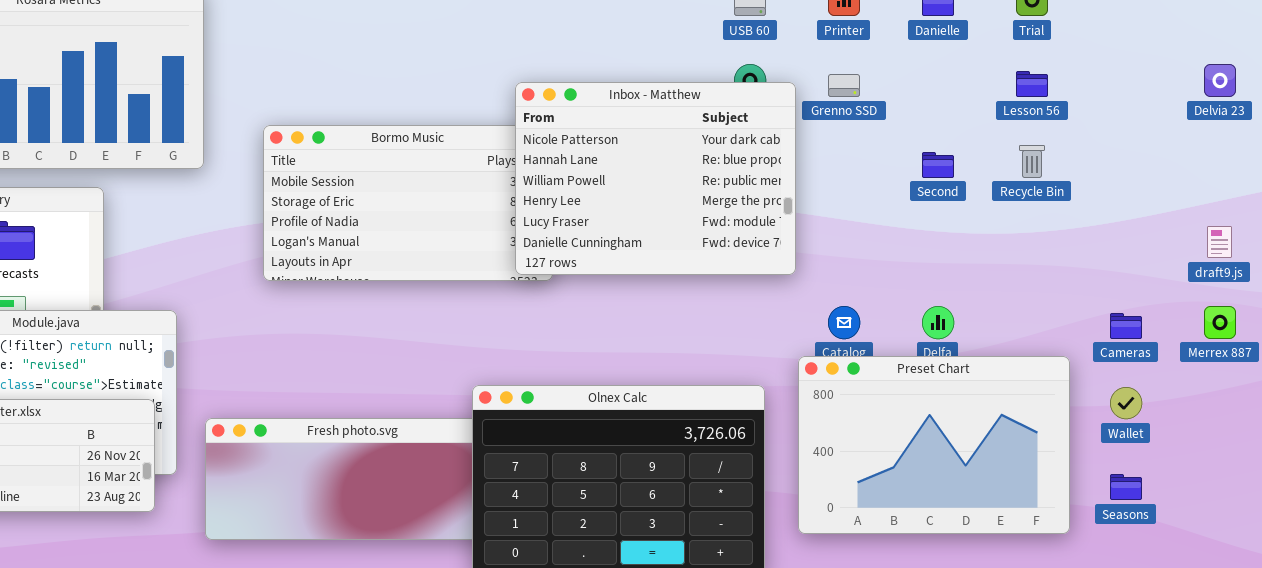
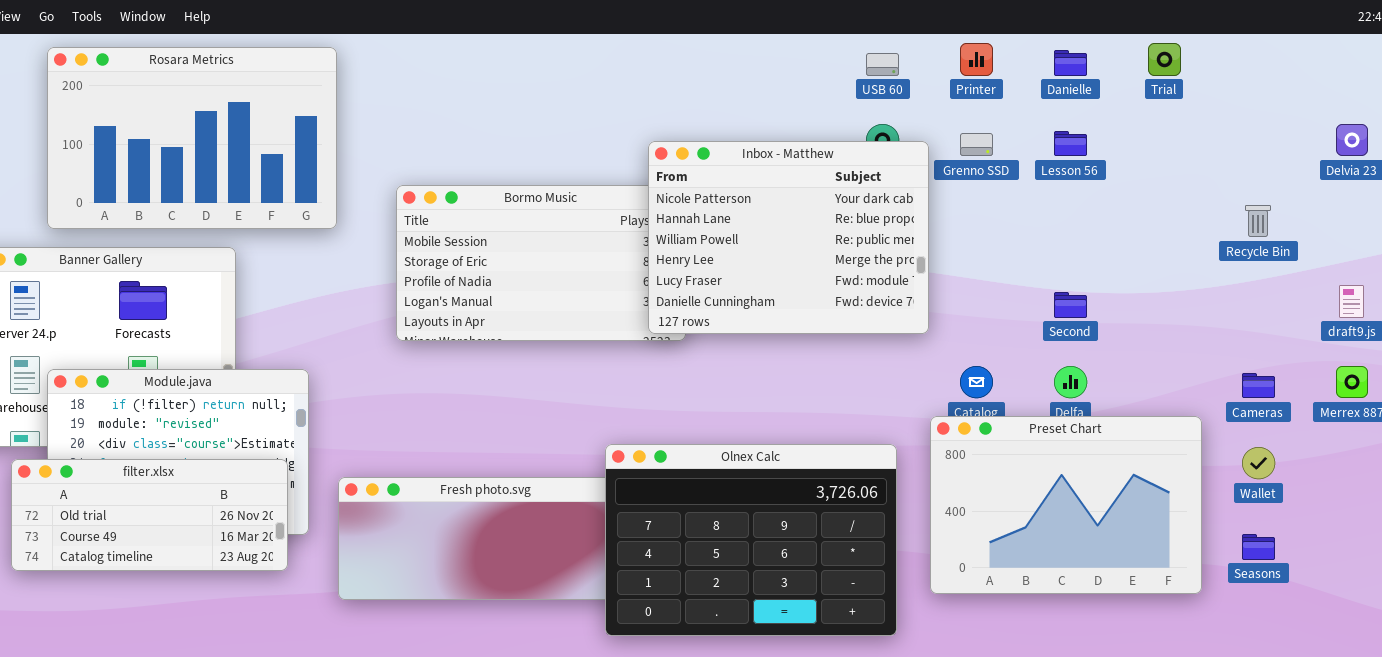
Lesson 56: [1016,71,1048,97] -> [1054,131,1087,156], moved
Recycle Bin: [1019,145,1045,178] -> [1245,205,1271,237], moved
Second: [922,152,954,178] -> [1054,292,1087,318], moved

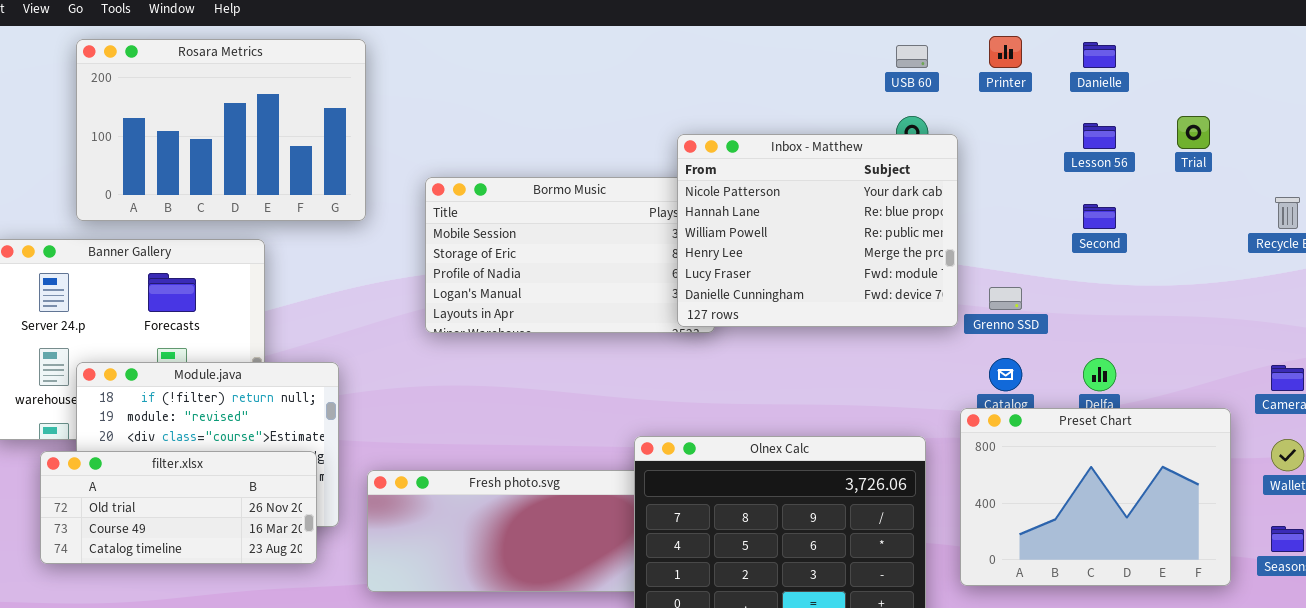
Trial: [1148,43,1181,76] -> [1177,116,1210,149], moved
Grenno SSD: [960,133,993,156] -> [989,287,1022,310], moved
Second: [1054,292,1087,318] -> [1083,204,1116,229], moved

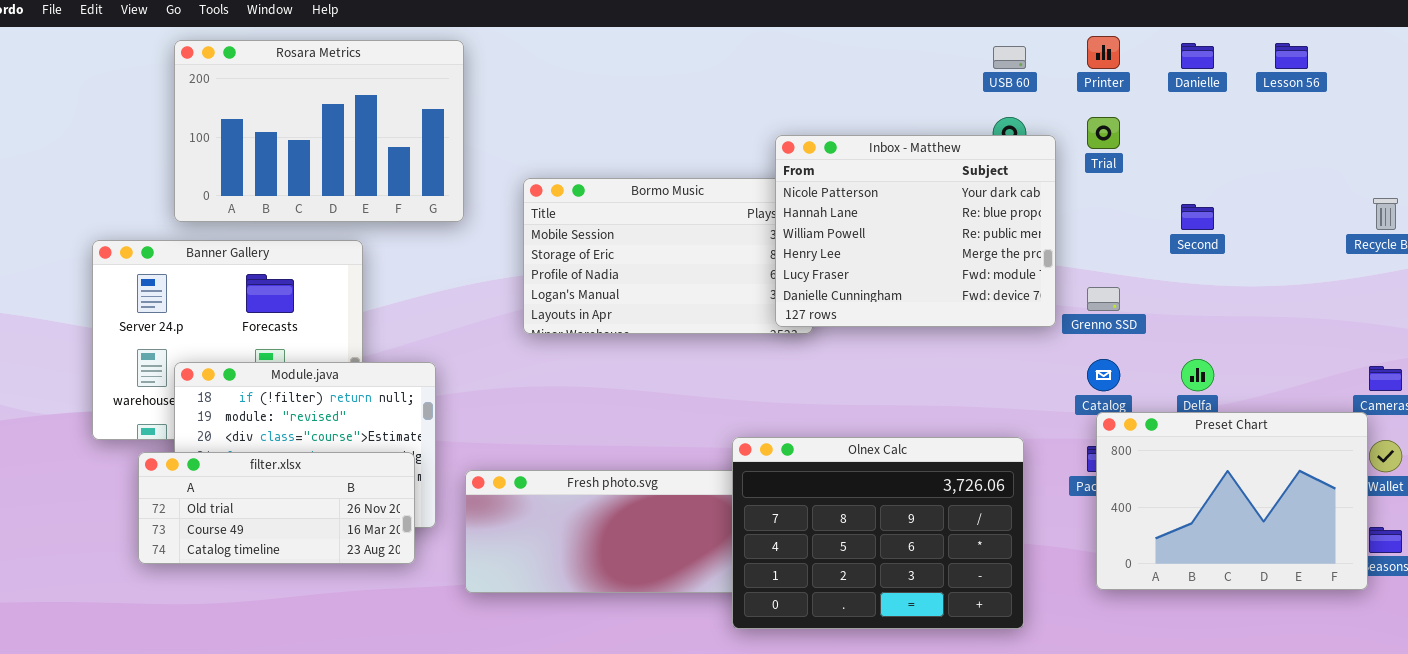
Trial: [1177,116,1210,149] -> [1087,117,1120,149], moved
Lesson 56: [1083,123,1116,149] -> [1275,43,1308,69], moved
Preset Chart: [960,408,1231,586] -> [1096,412,1368,590], moved

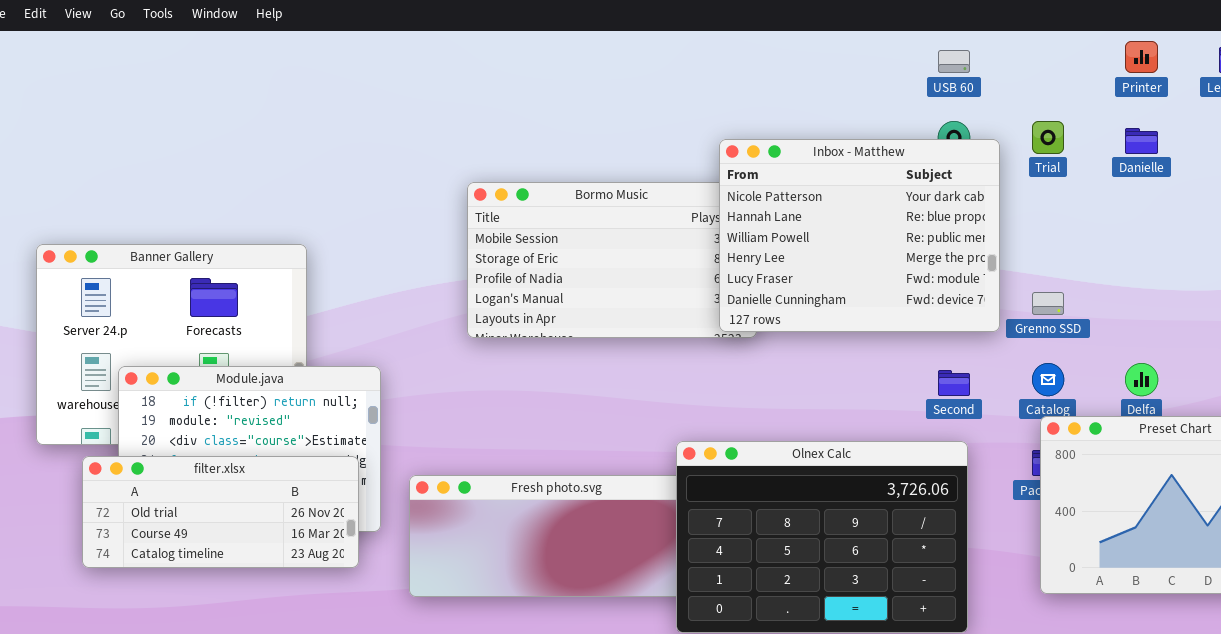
Printer: [1087,36,1120,69] -> [1125,41,1158,73], moved
Rosara Metrics: [174,40,464,222] -> none, closed
Danielle: [1181,43,1214,69] -> [1125,128,1158,154], moved
Second: [1181,204,1214,230] -> [938,370,970,396], moved

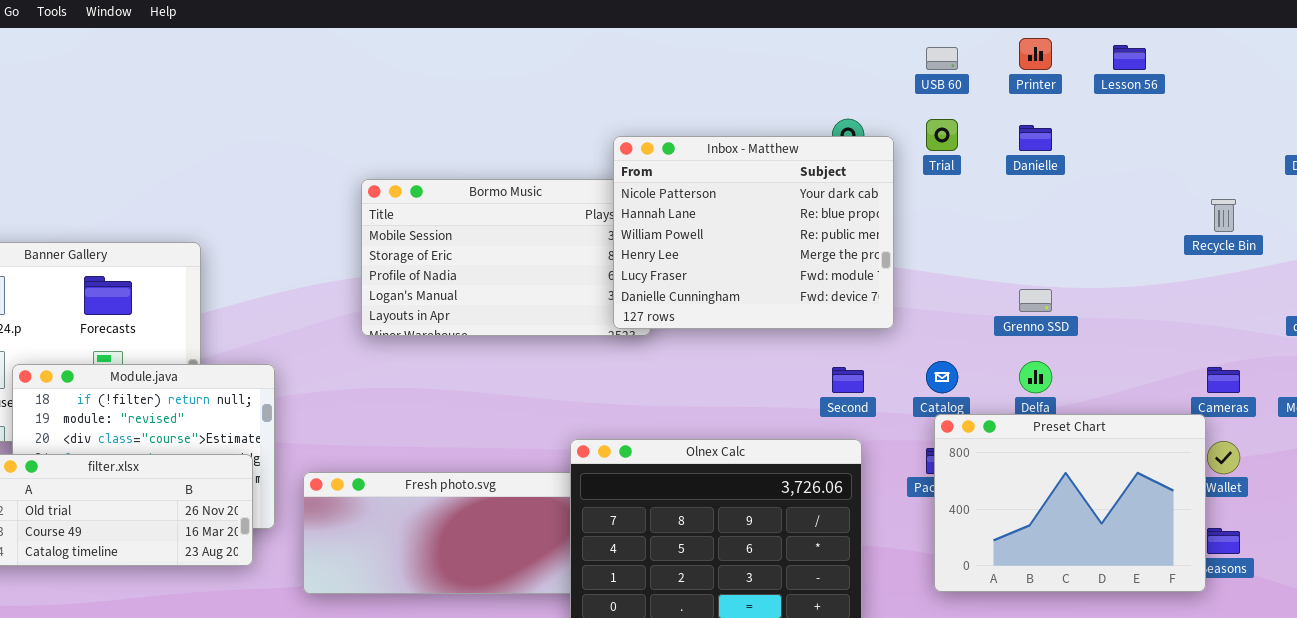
USB 60: [938,50,970,73] -> [926,47,958,70], moved
Grenno SSD: [1032,292,1064,315] -> [1019,289,1052,312], moved

